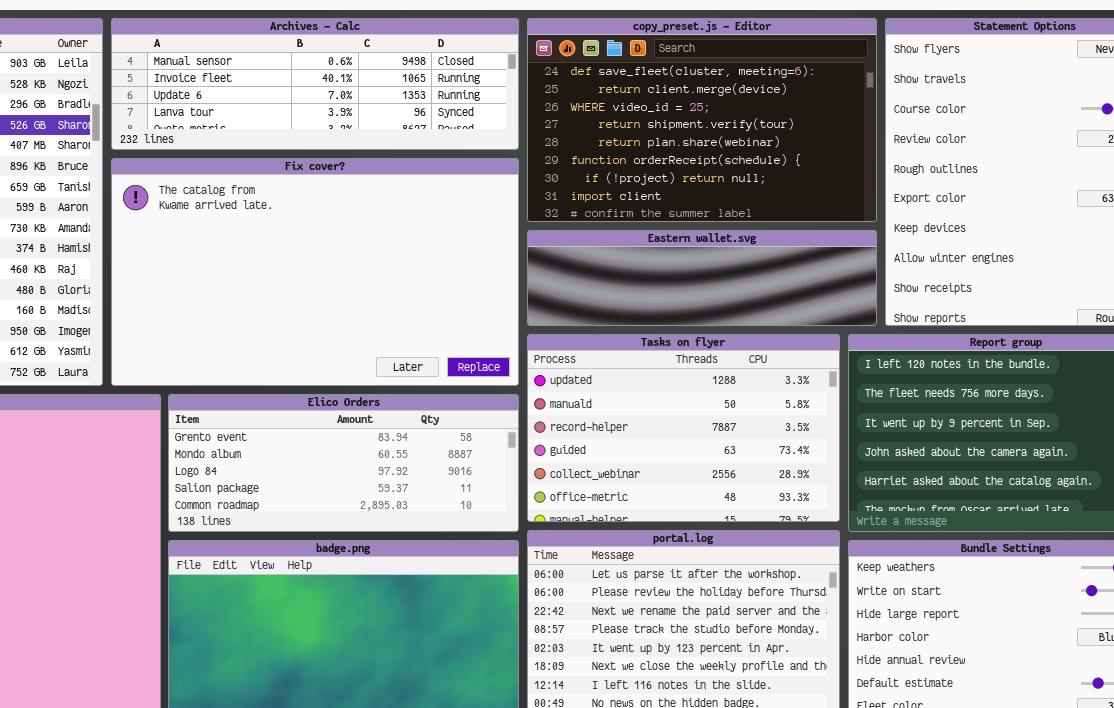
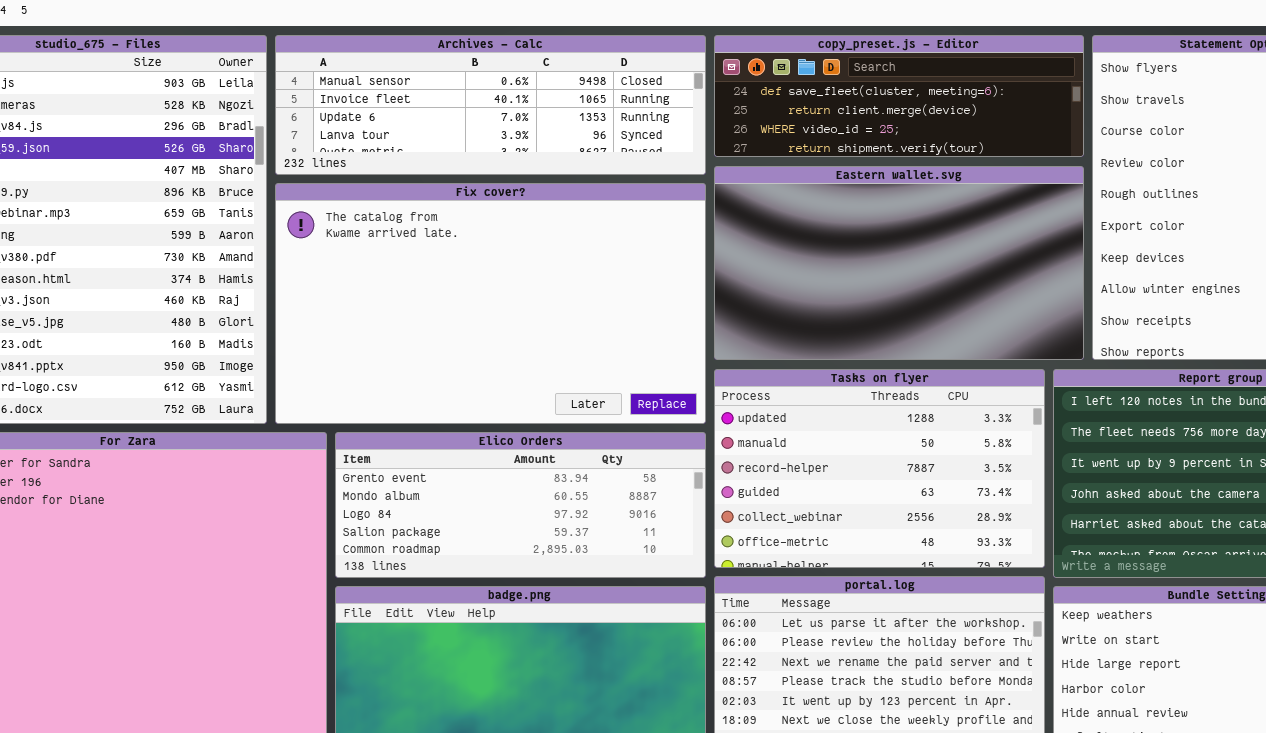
copy_preset.js - Editor: [527,18,877,222] -> [714,35,1084,157], resized
Eastern wallet.svg: [527,230,877,326] -> [714,166,1084,360], resized

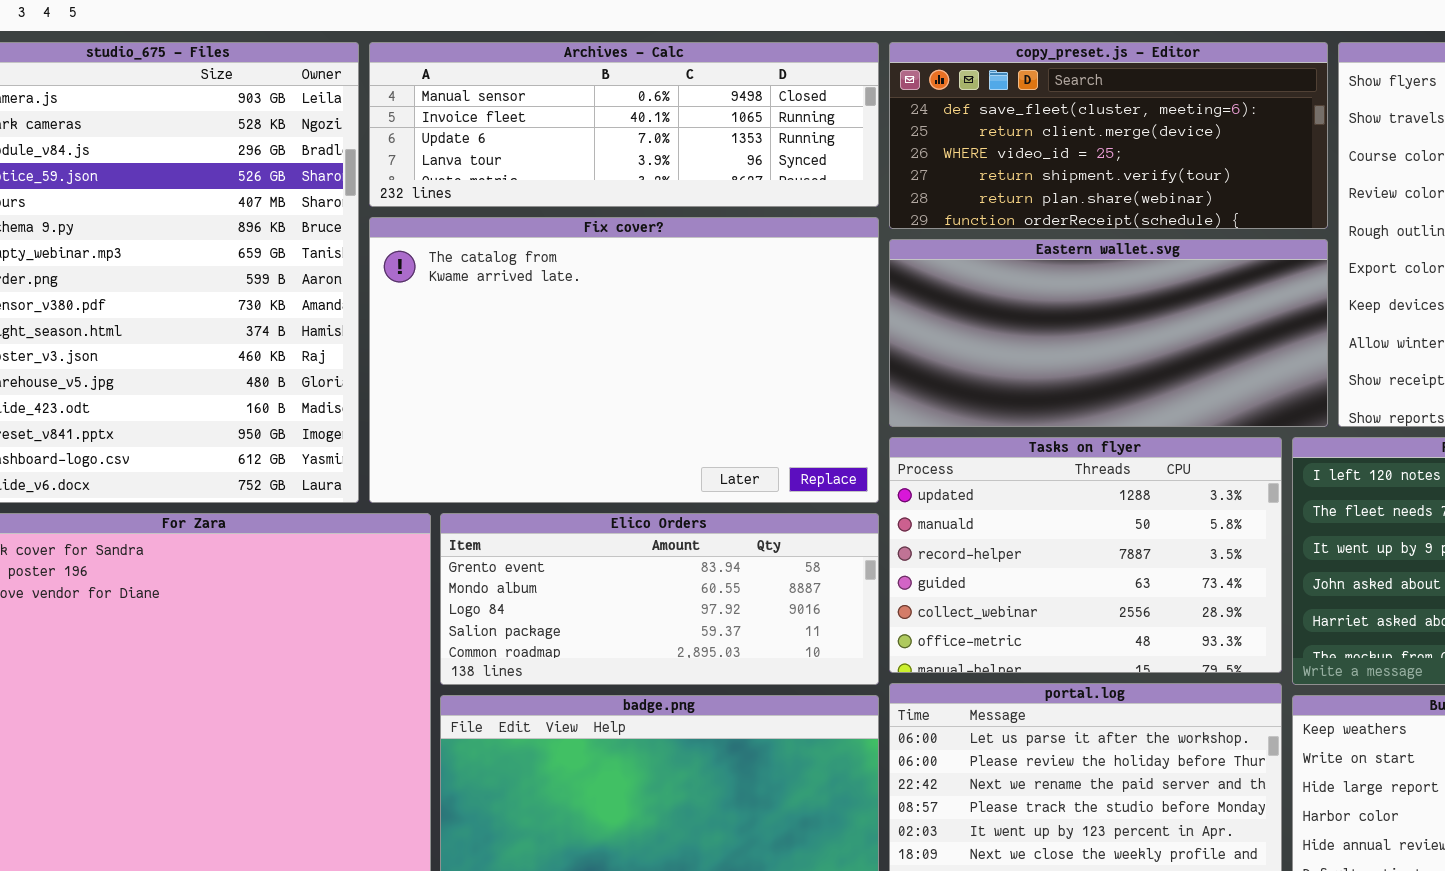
copy_preset.js - Editor: [714,35,1084,157] -> [889,42,1328,229], resized
Eastern wallet.svg: [714,166,1084,360] -> [889,239,1328,427], resized

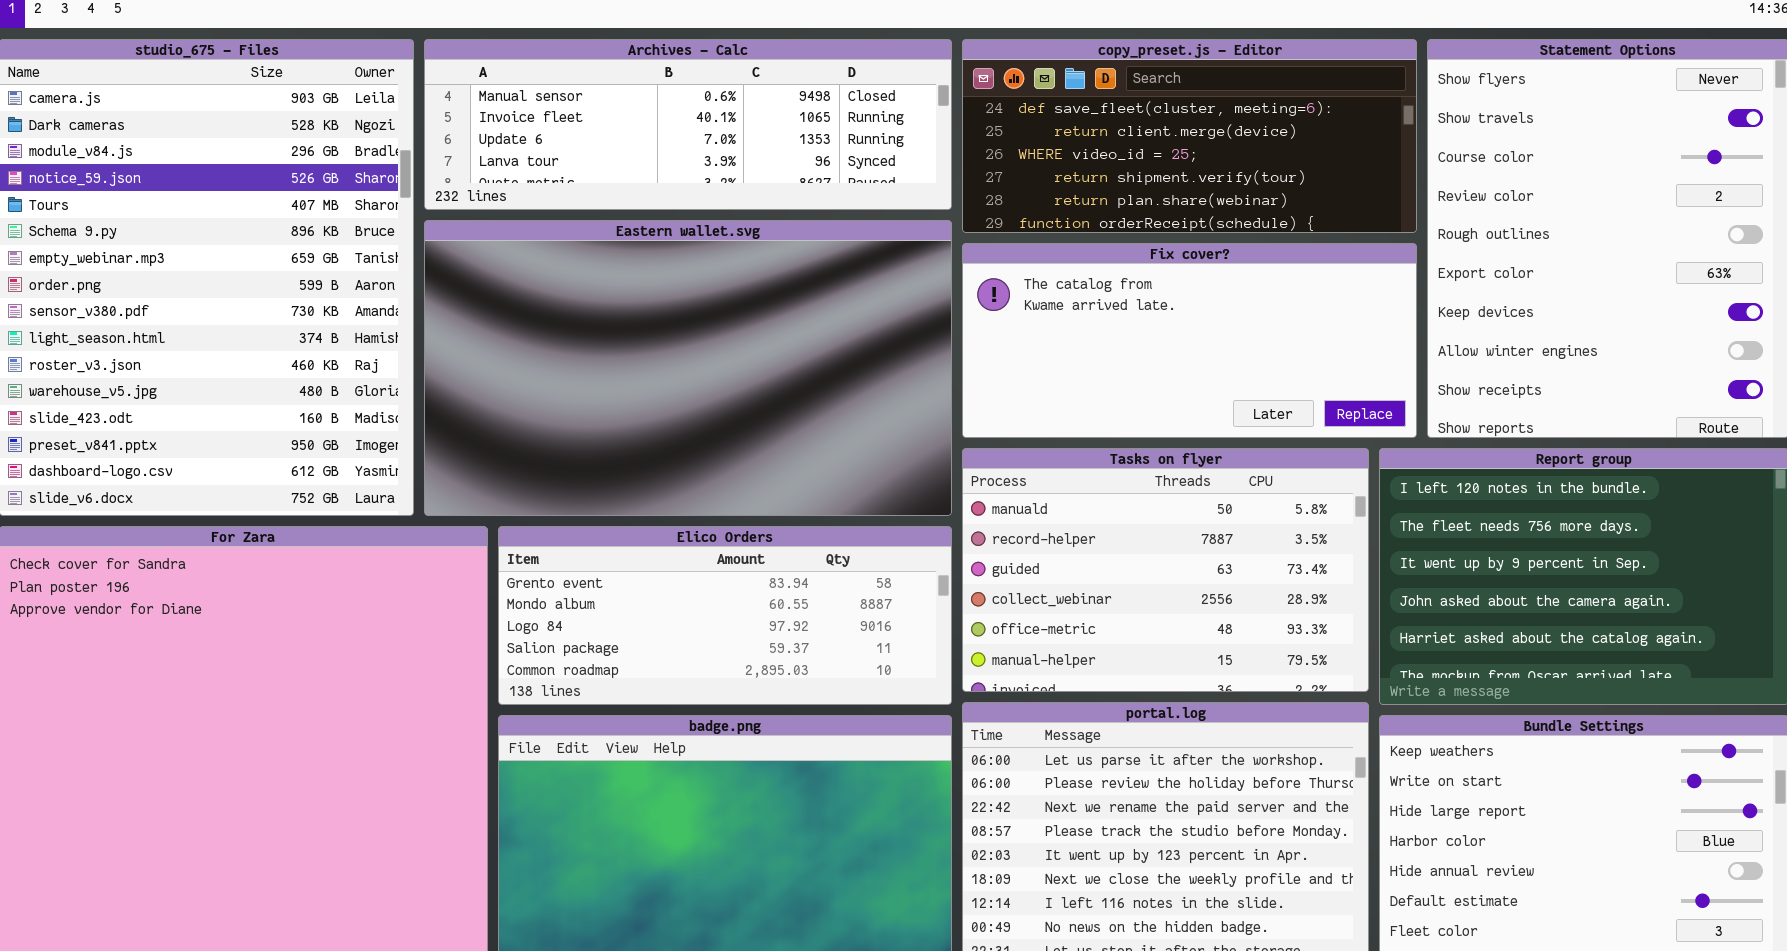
Fix cover?: [369,217,879,503] -> [962,243,1417,438], moved, resized
Eastern wallet.svg: [889,239,1328,427] -> [424,220,952,516], moved, resized
Tasks on flyer: [889,437,1282,673] -> [962,448,1369,692], scrolled down 1 row

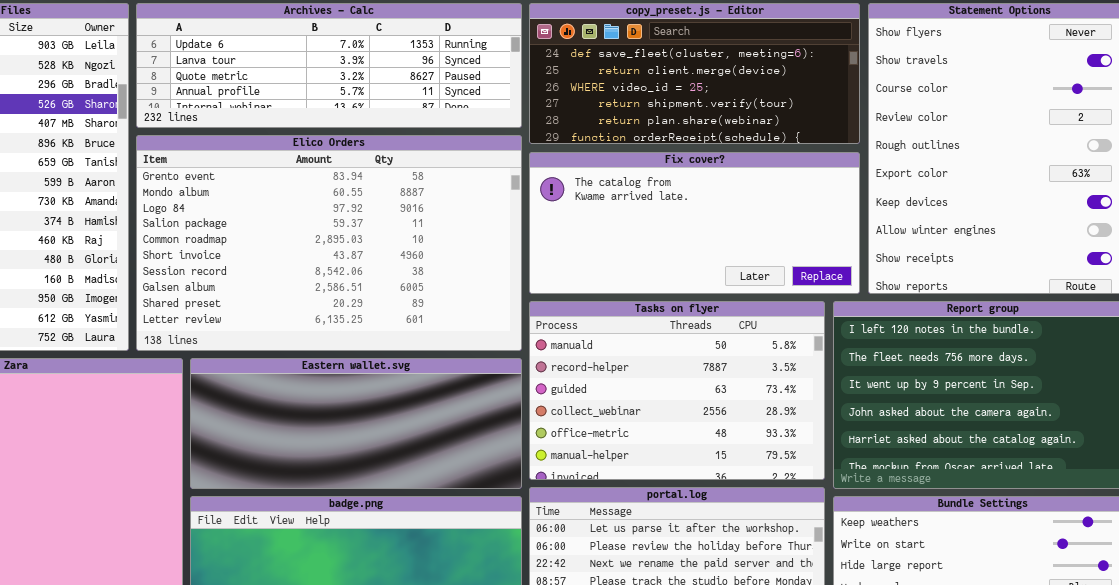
Archives - Calc: [424,39,952,210] -> [136,3,522,128], scrolled down 2 rows
Eastern wallet.svg: [424,220,952,516] -> [190,358,522,489], moved, resized
Elico Orders: [498,526,952,705] -> [136,135,522,351], moved, resized

